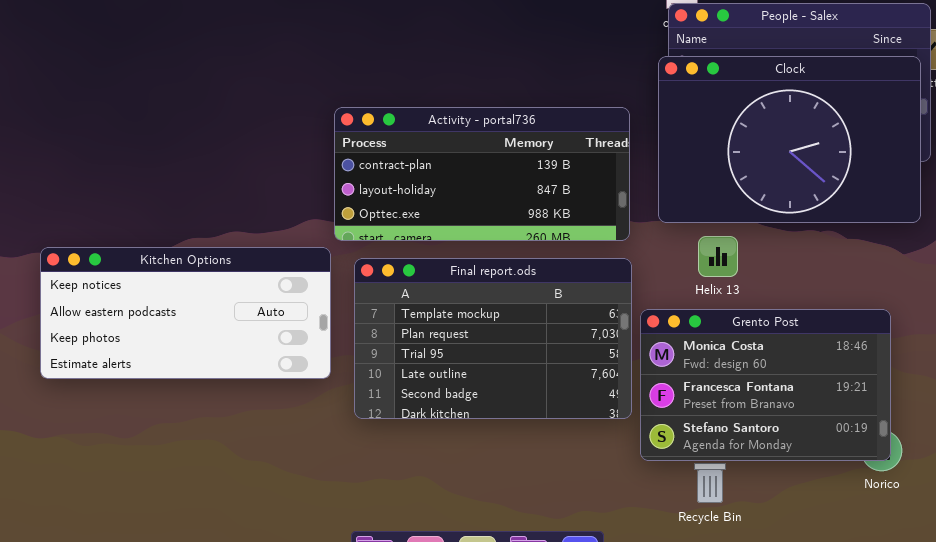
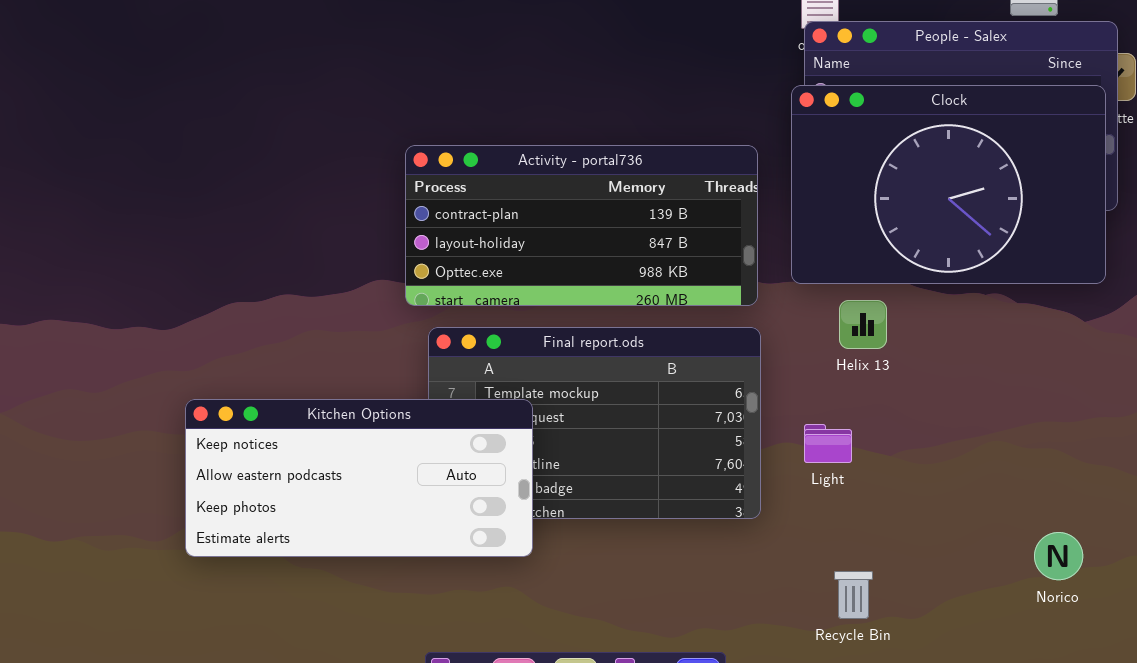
Kitchen Options: [40,247,331,379] -> [185,399,533,557], moved
Grento Post: [640,309,891,461] -> none, closed

